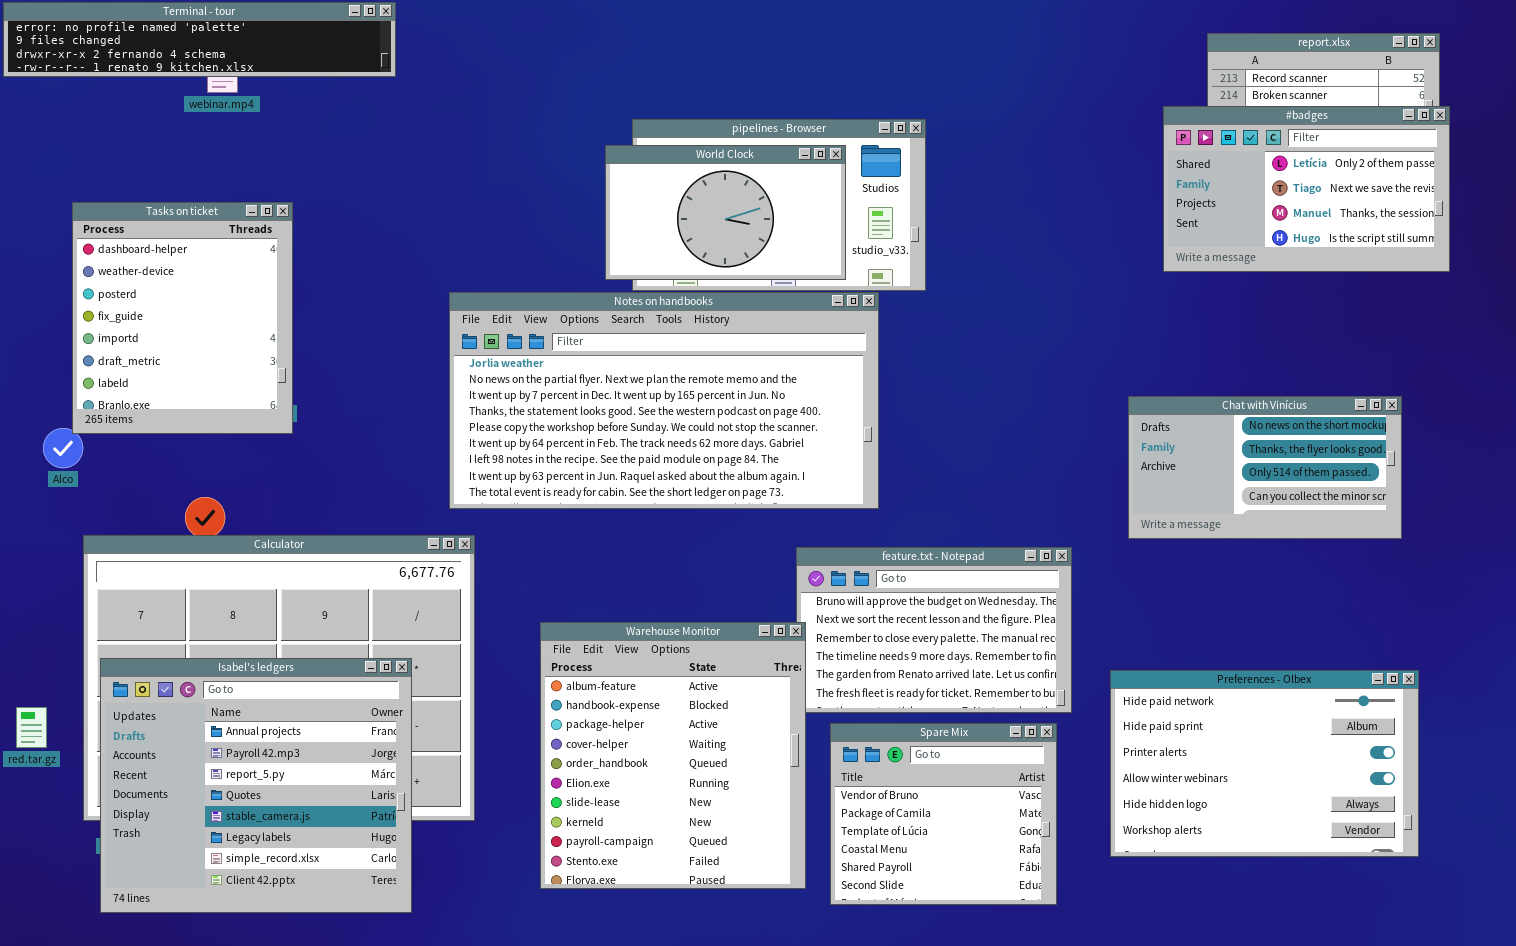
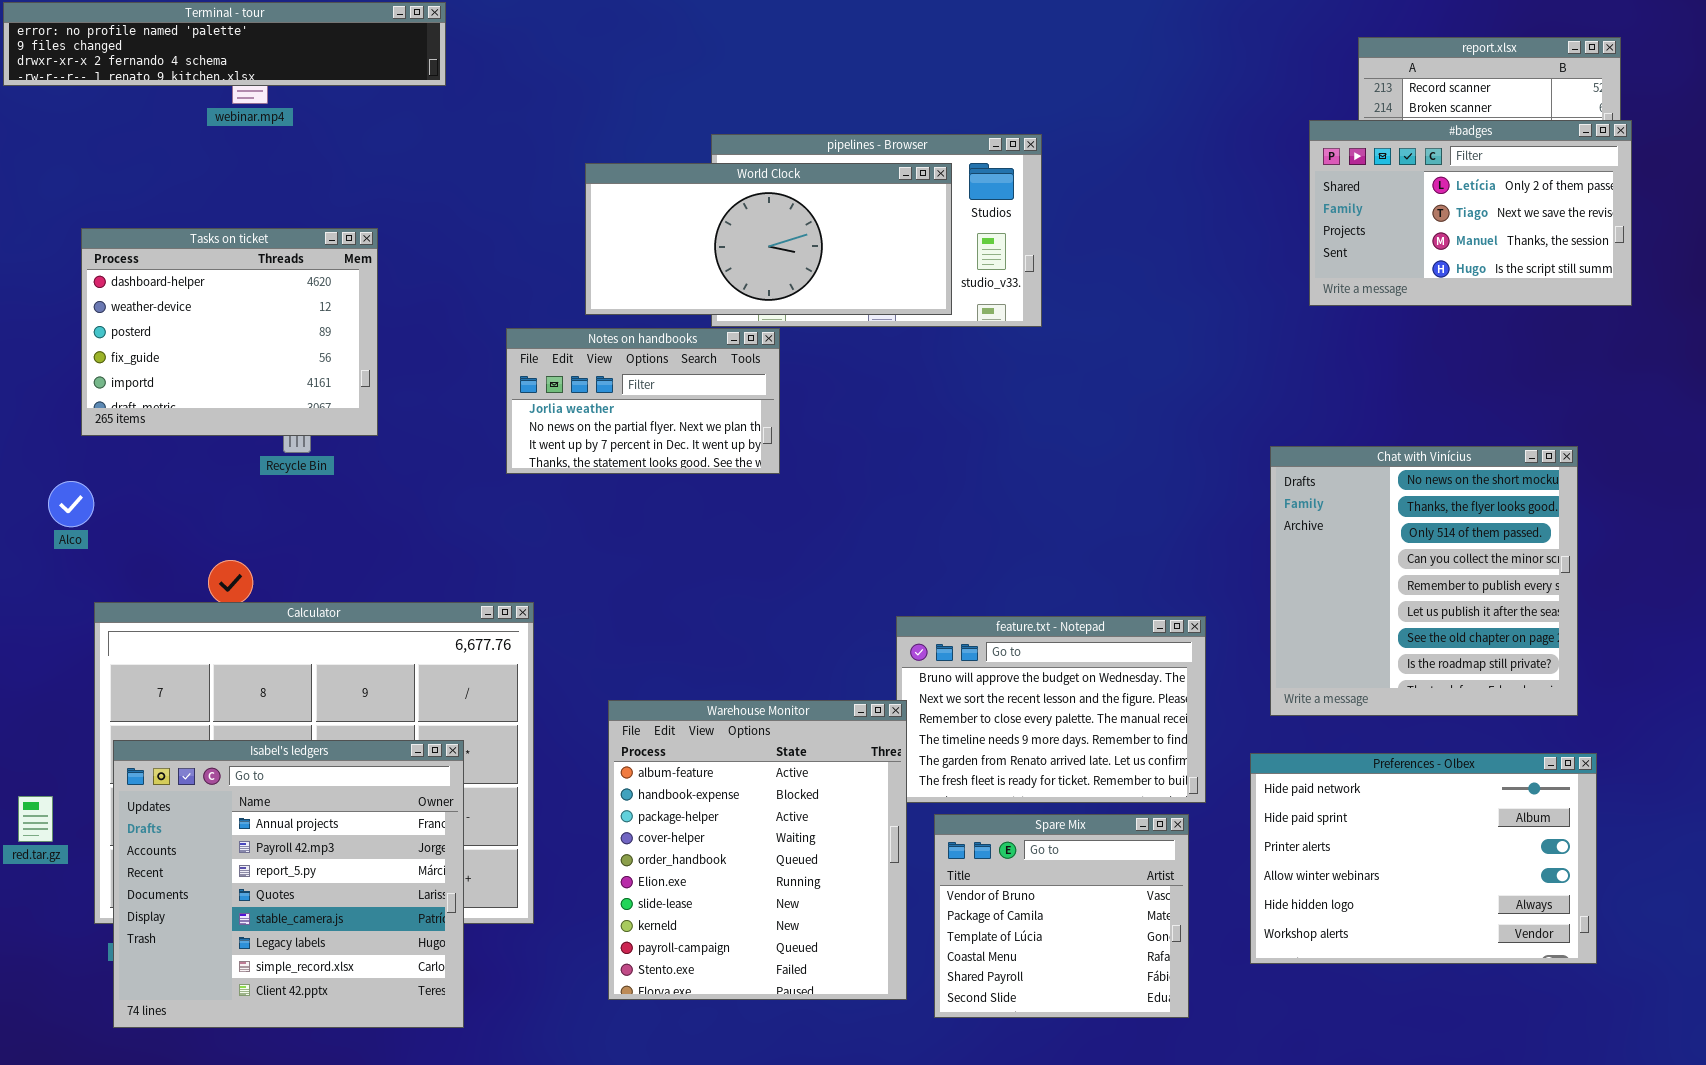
World Clock: [605,145,846,280] -> [585,163,952,315], resized
Tasks on ticket: [72,202,293,434] -> [81,228,378,436], resized
Notes on handbooks: [449,292,879,509] -> [506,328,780,474], resized
Chat with Vinícius: [1128,396,1402,539] -> [1270,446,1578,716], resized

